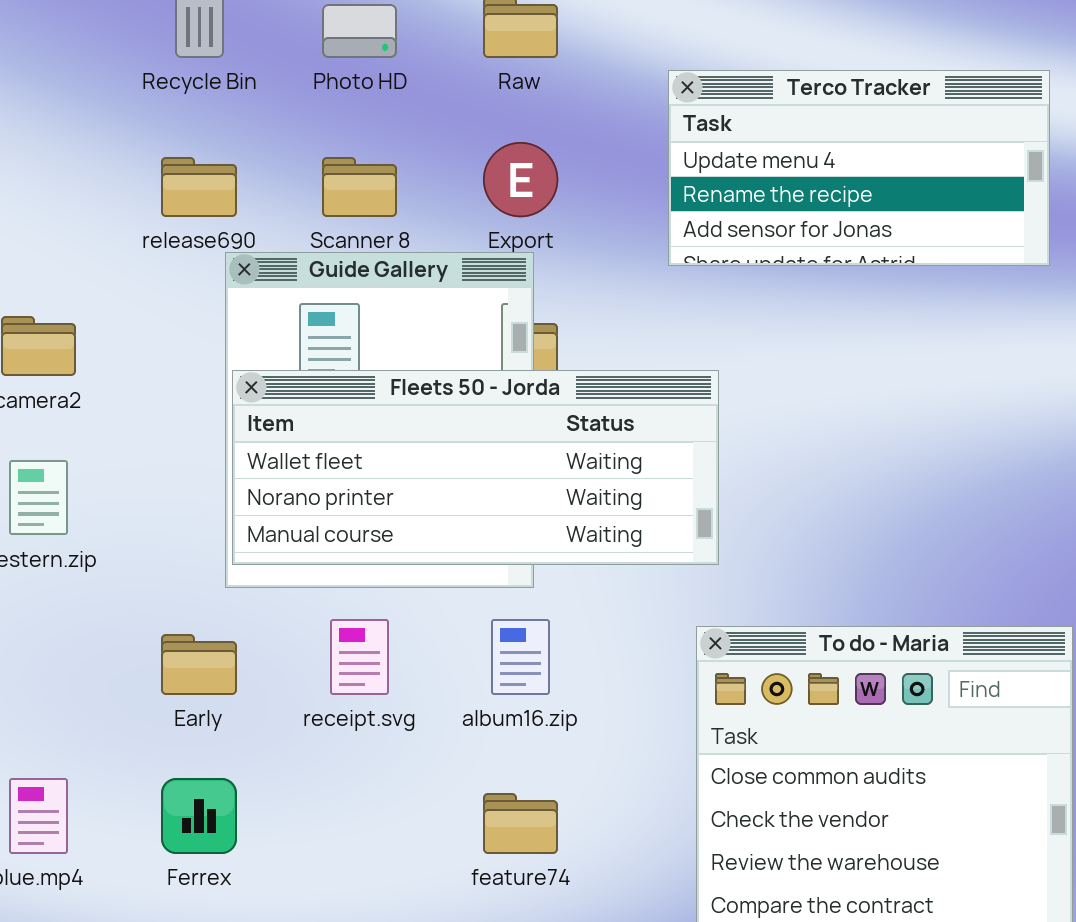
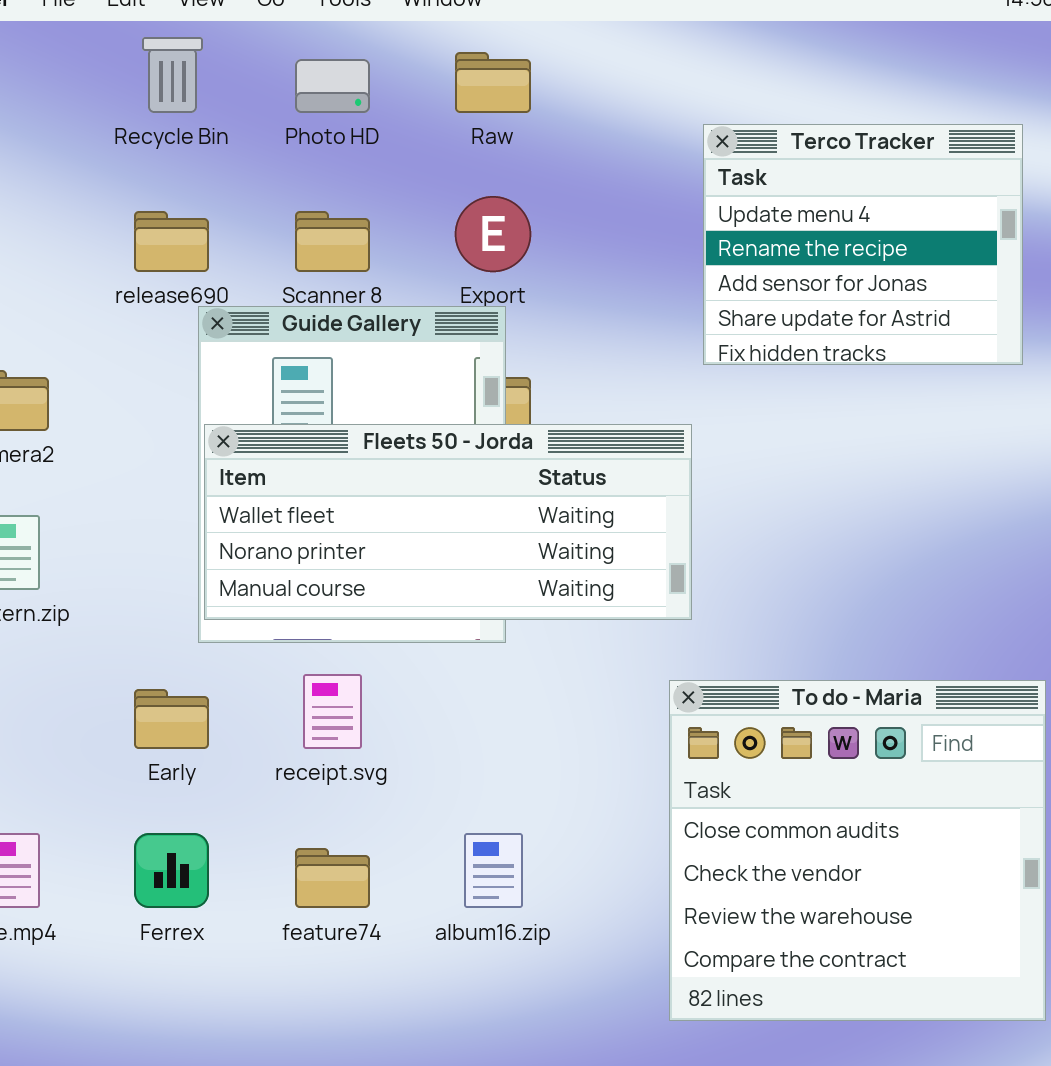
Terco Tracker: [668,70,1050,266] -> [703,124,1023,365], resized
album16.zip: [491,619,550,695] -> [464,833,523,908], moved
feature74: [483,793,558,854] -> [295,848,370,908], moved

